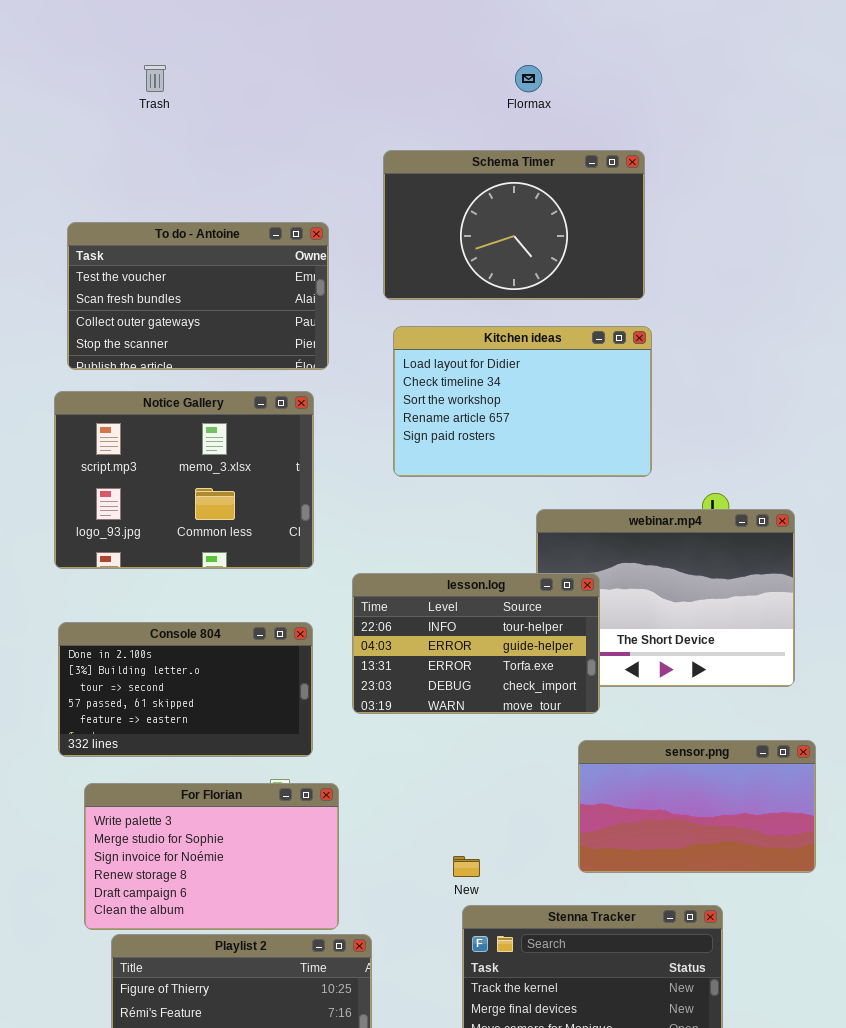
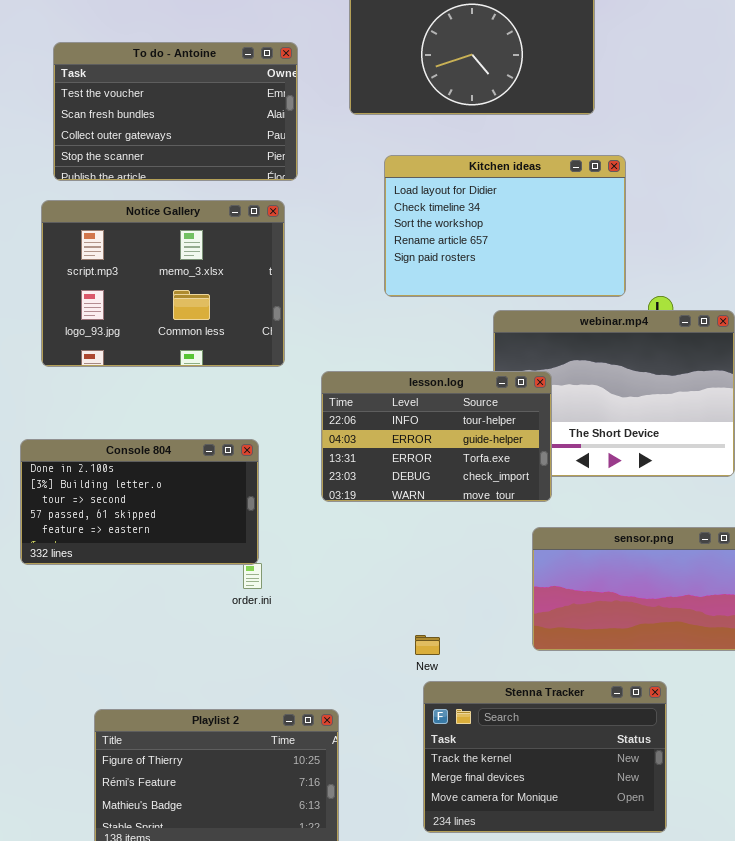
Kitchen ideas: [393,326,652,477] -> [384,155,626,297], moved
Console 804: [58,622,313,757] -> [20,439,259,565], moved
For Florian: [84,783,339,930] -> none, closed

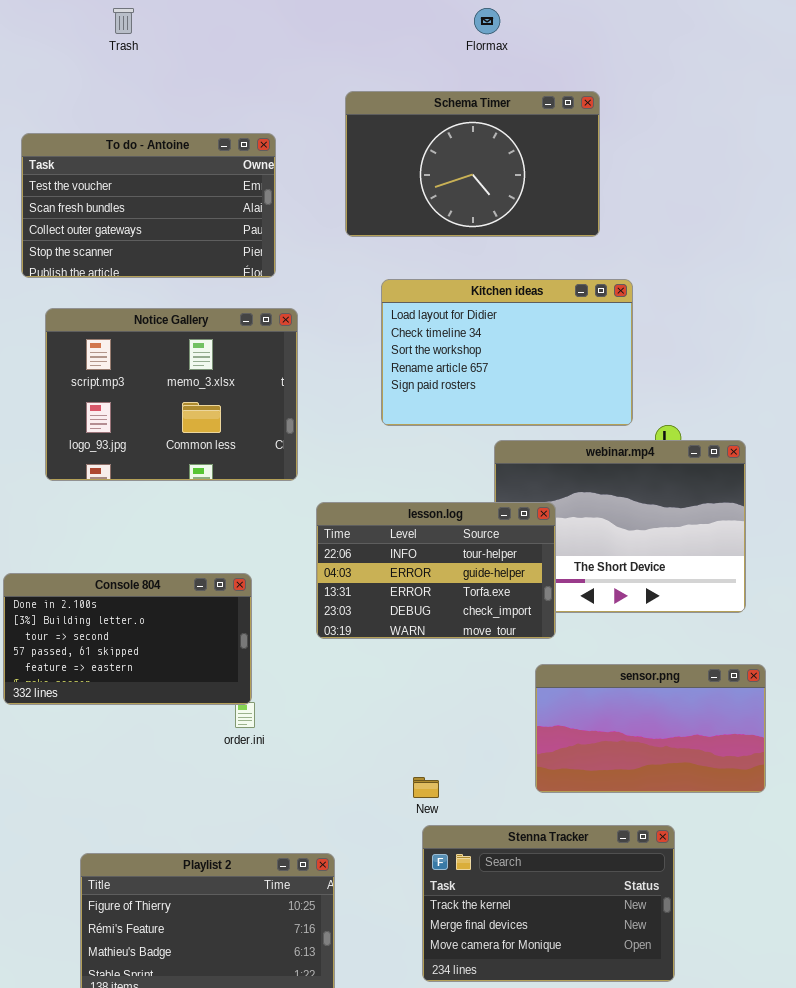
To do - Antoine: [53,42,298,181] -> [21,133,276,278], moved
Notice Gallery: [41,200,285,367] -> [45,308,298,481], moved

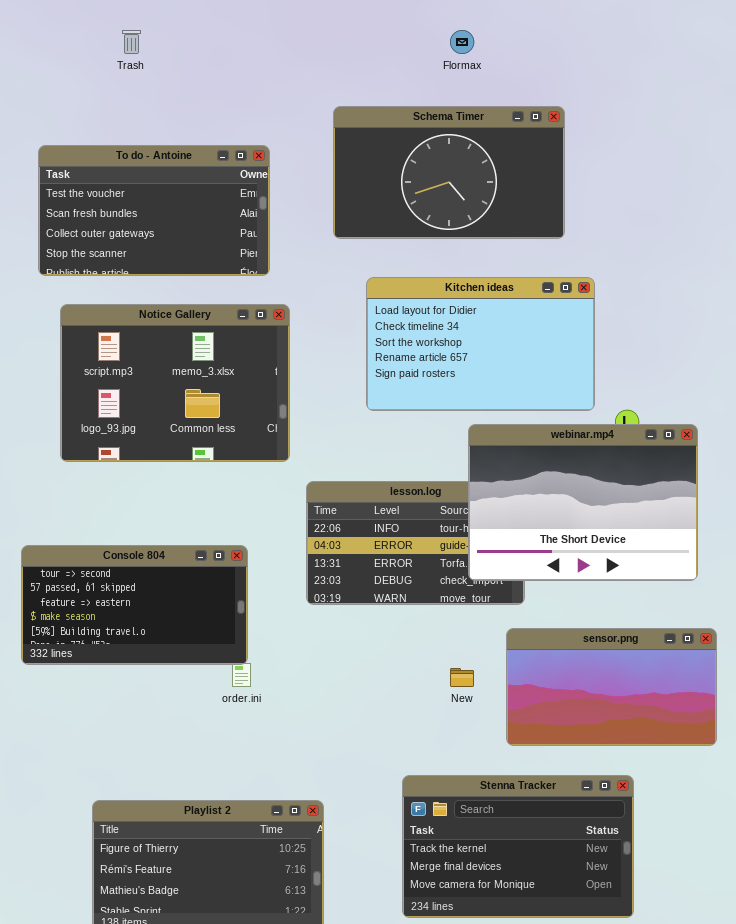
webinar.mp4: [494,440,746,613] -> [468,424,698,581], raised
Console 804: [3,573,252,705] -> [21,545,248,665], scrolled down 2 rows
New: [413,777,439,798] -> [450,668,474,687], moved

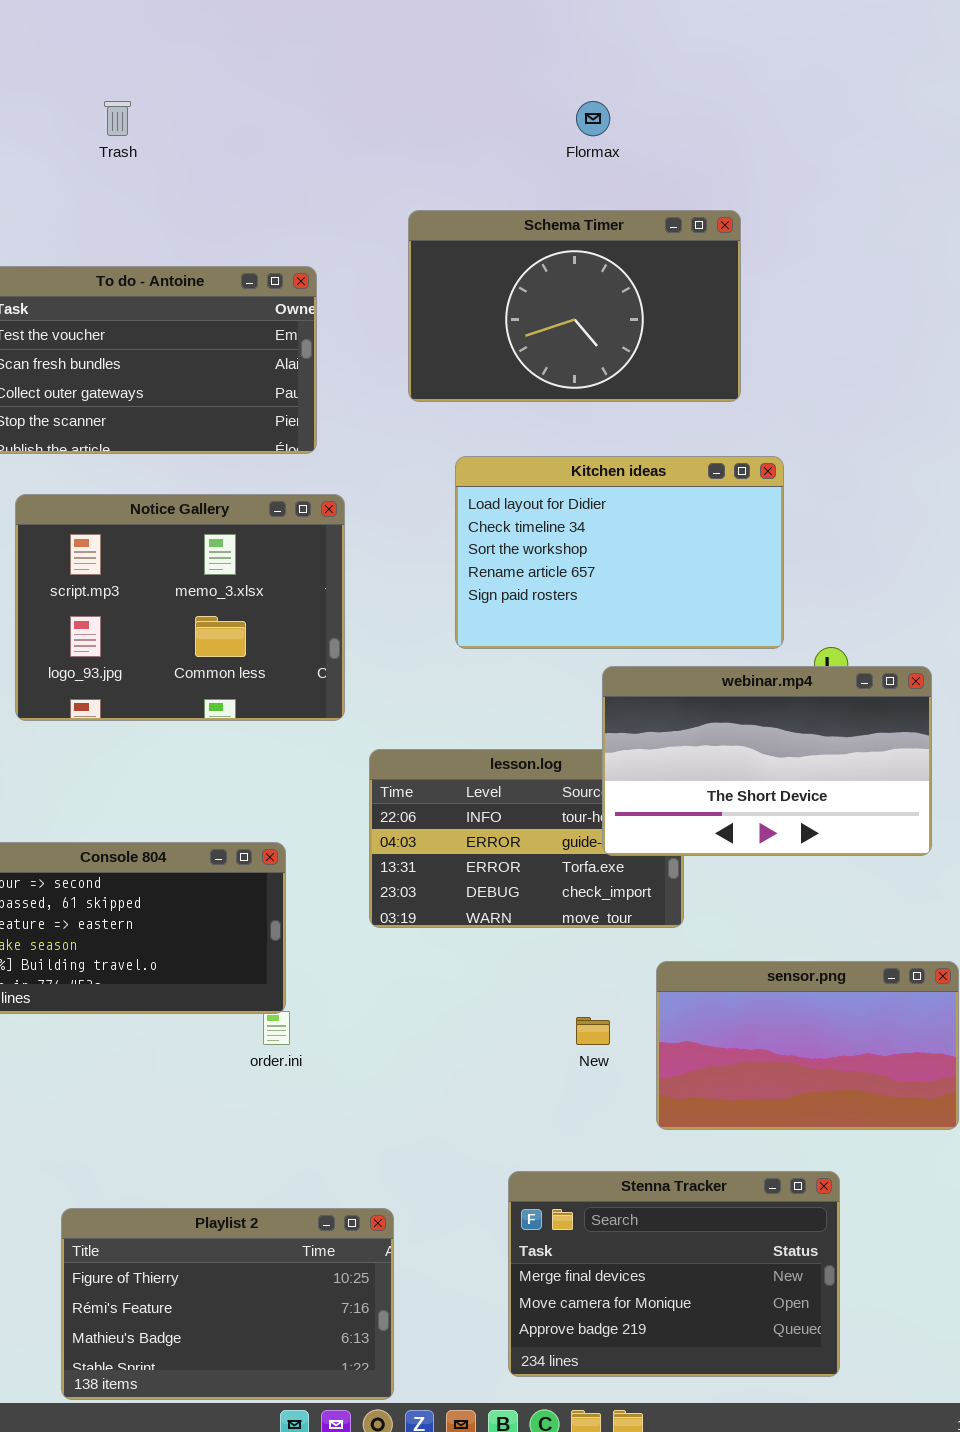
webinar.mp4: [468,424,698,581] -> [602,666,932,856], resized
Stenna Tracker: [402,775,634,918] -> [508,1171,840,1377], scrolled down 1 row

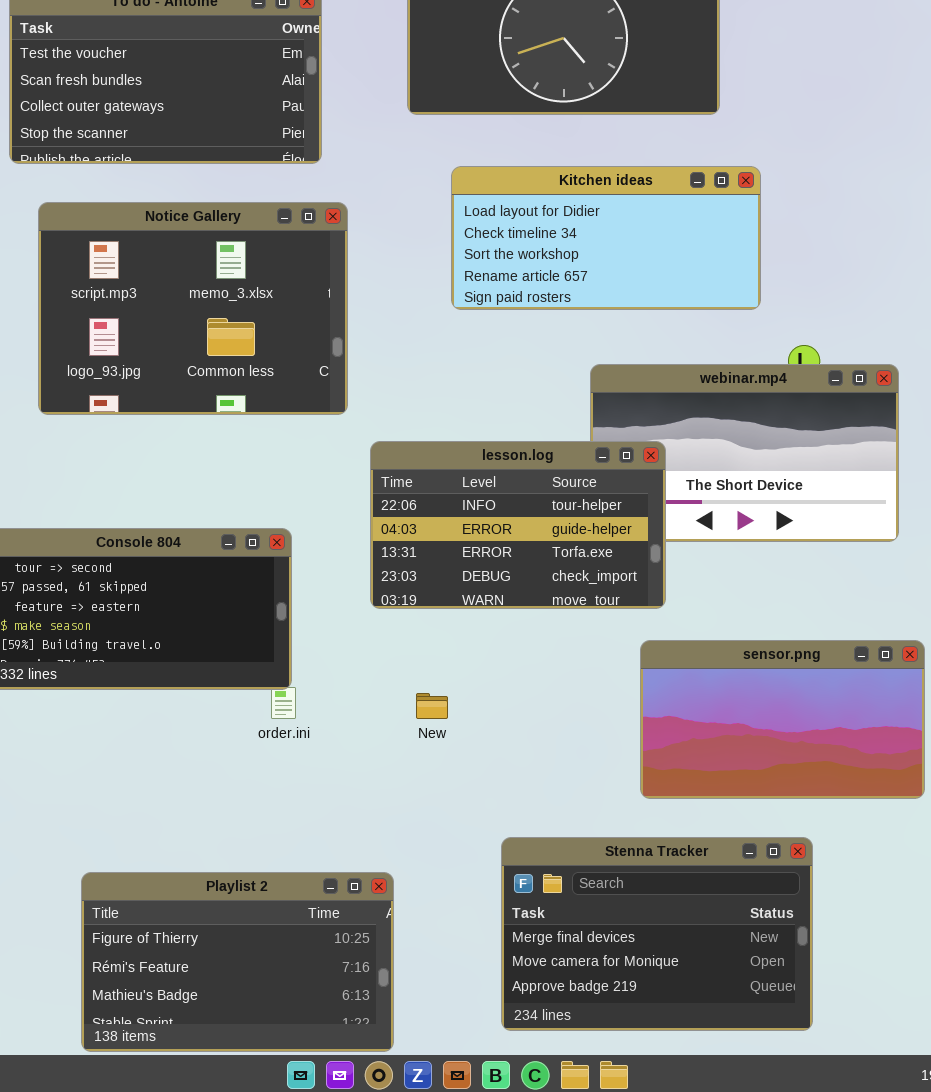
Kitchen ideas: [455,456,784,649] -> [451,166,761,310], resized
lesson.log: [369,749,684,928] -> [370,441,666,609], raised
New: [576,1017,610,1045] -> [416,693,448,719], moved

